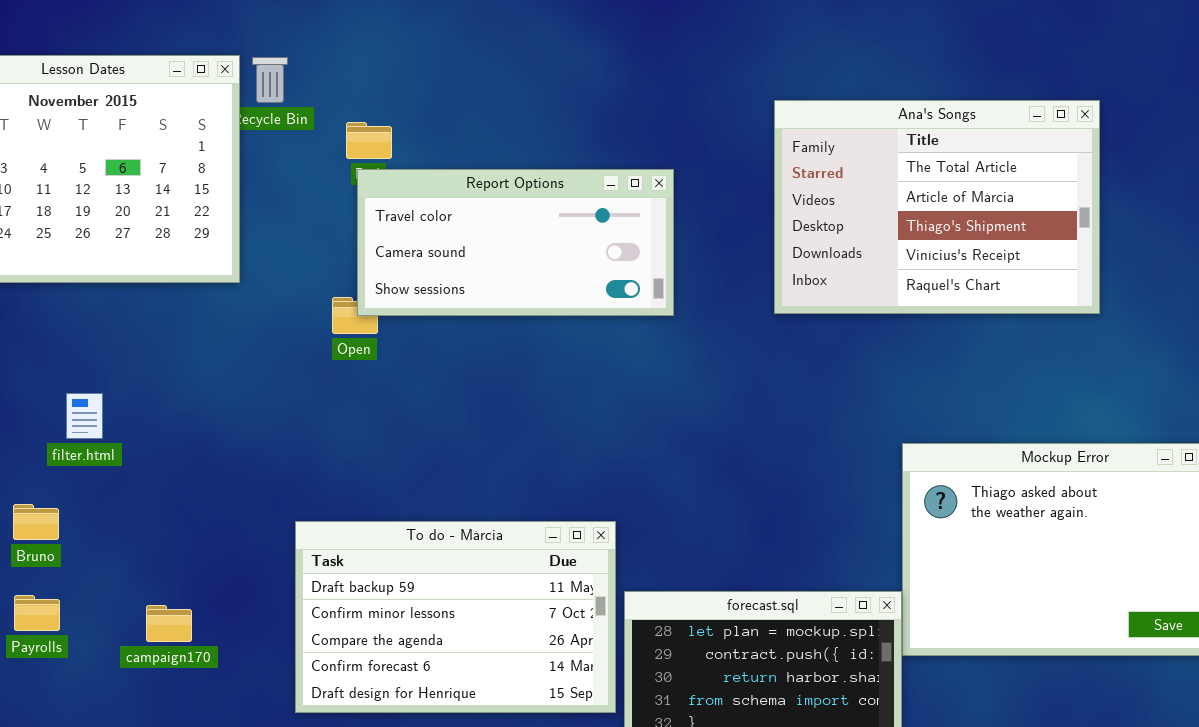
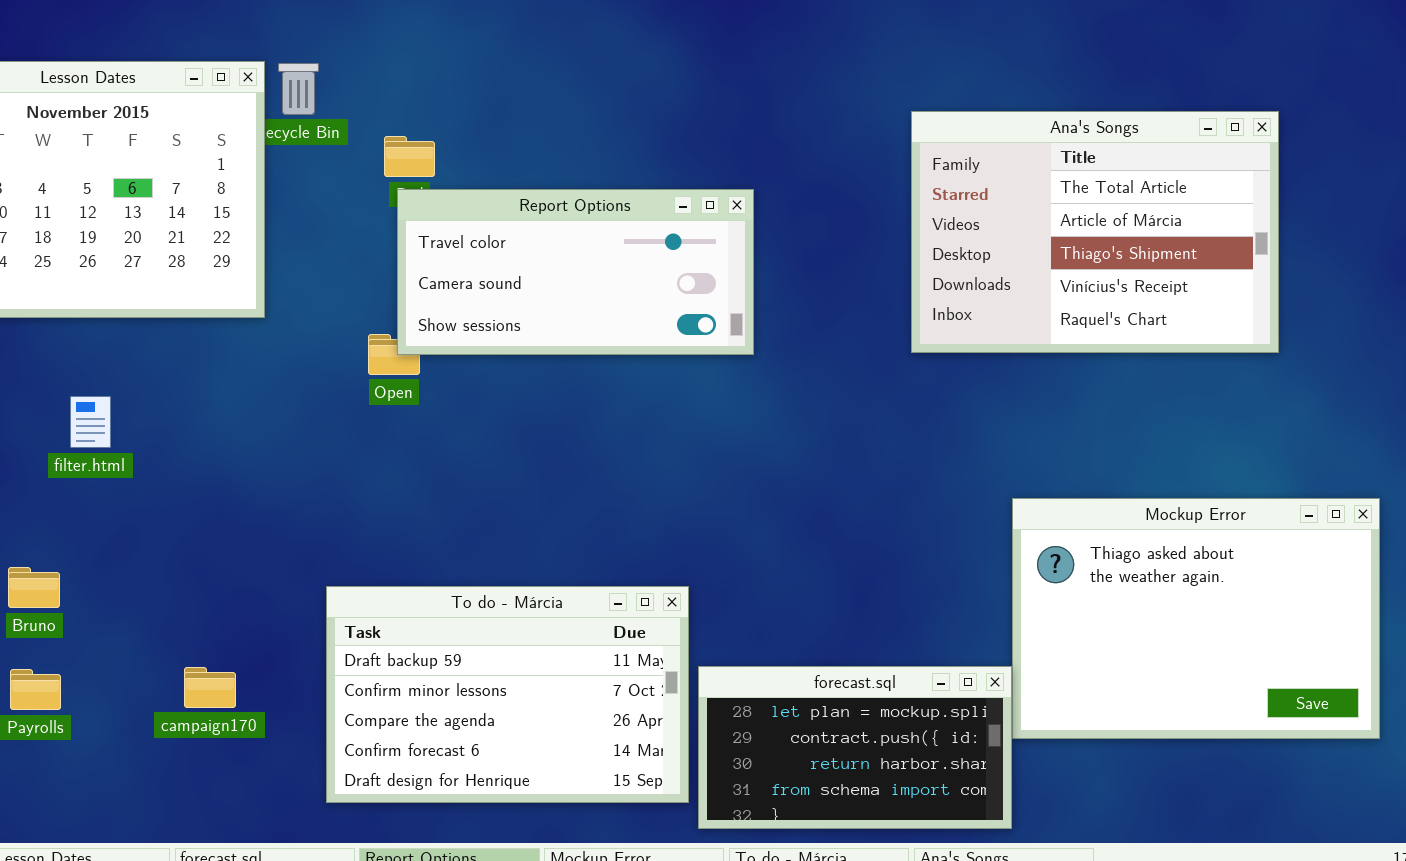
Ana's Songs: [774,100,1100,314] -> [911,111,1279,353], moved
filter.html: [66,393,103,439] -> [70,396,111,448], moved
campaign170: [146,605,192,642] -> [184,667,236,708], moved

